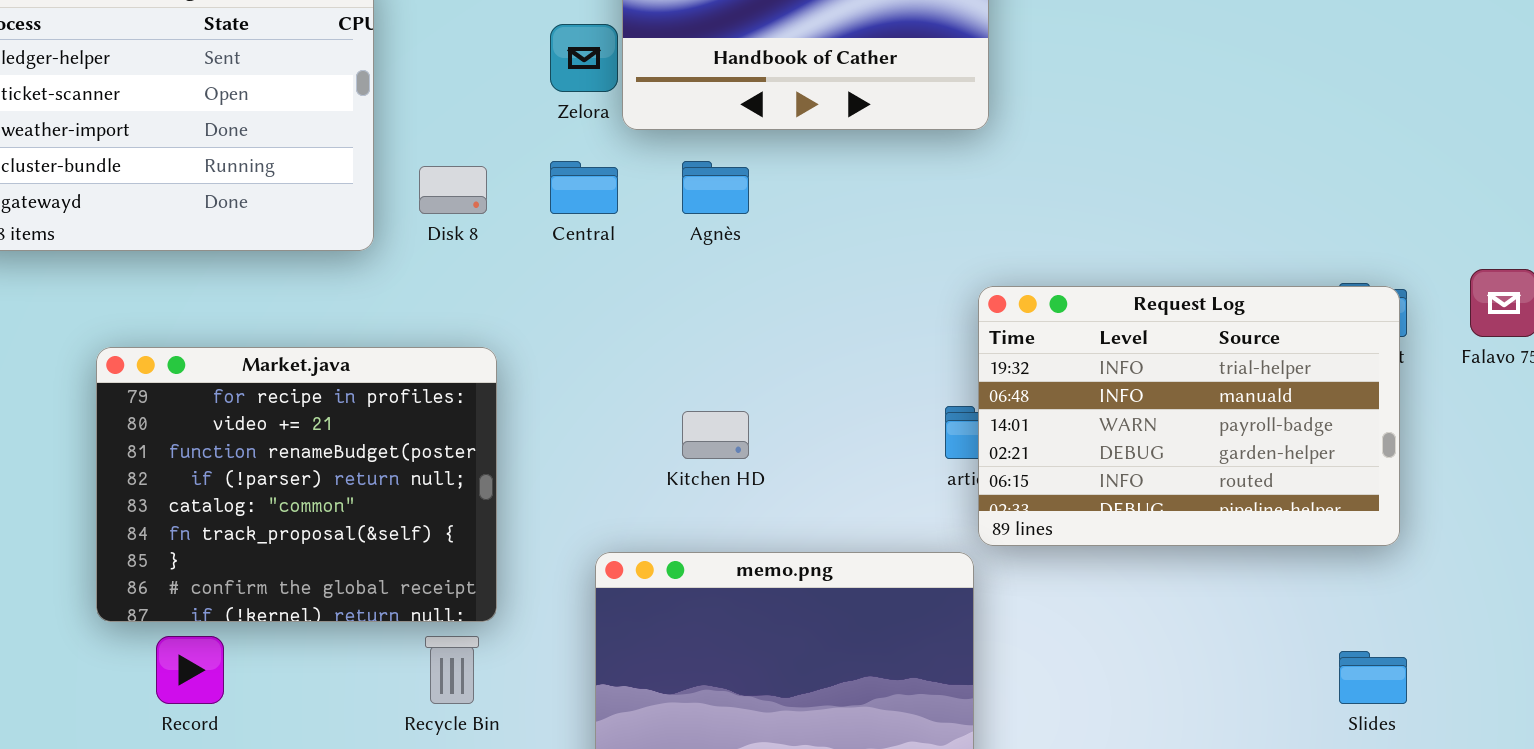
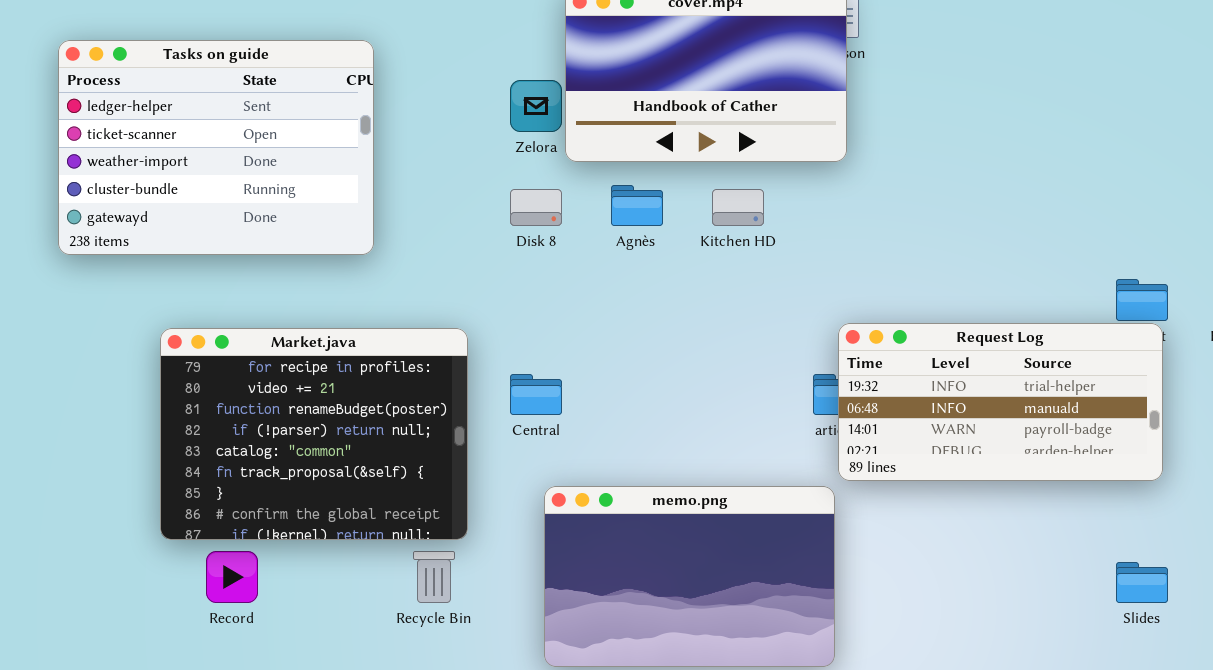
Central: [550,161,618,214] -> [510,374,562,415], moved
Disk 8: [419,166,487,214] -> [510,189,562,226], moved
Request Log: [978,286,1400,546] -> [838,323,1163,481], resized
Kitchen HD: [682,411,749,459] -> [712,189,764,226], moved

